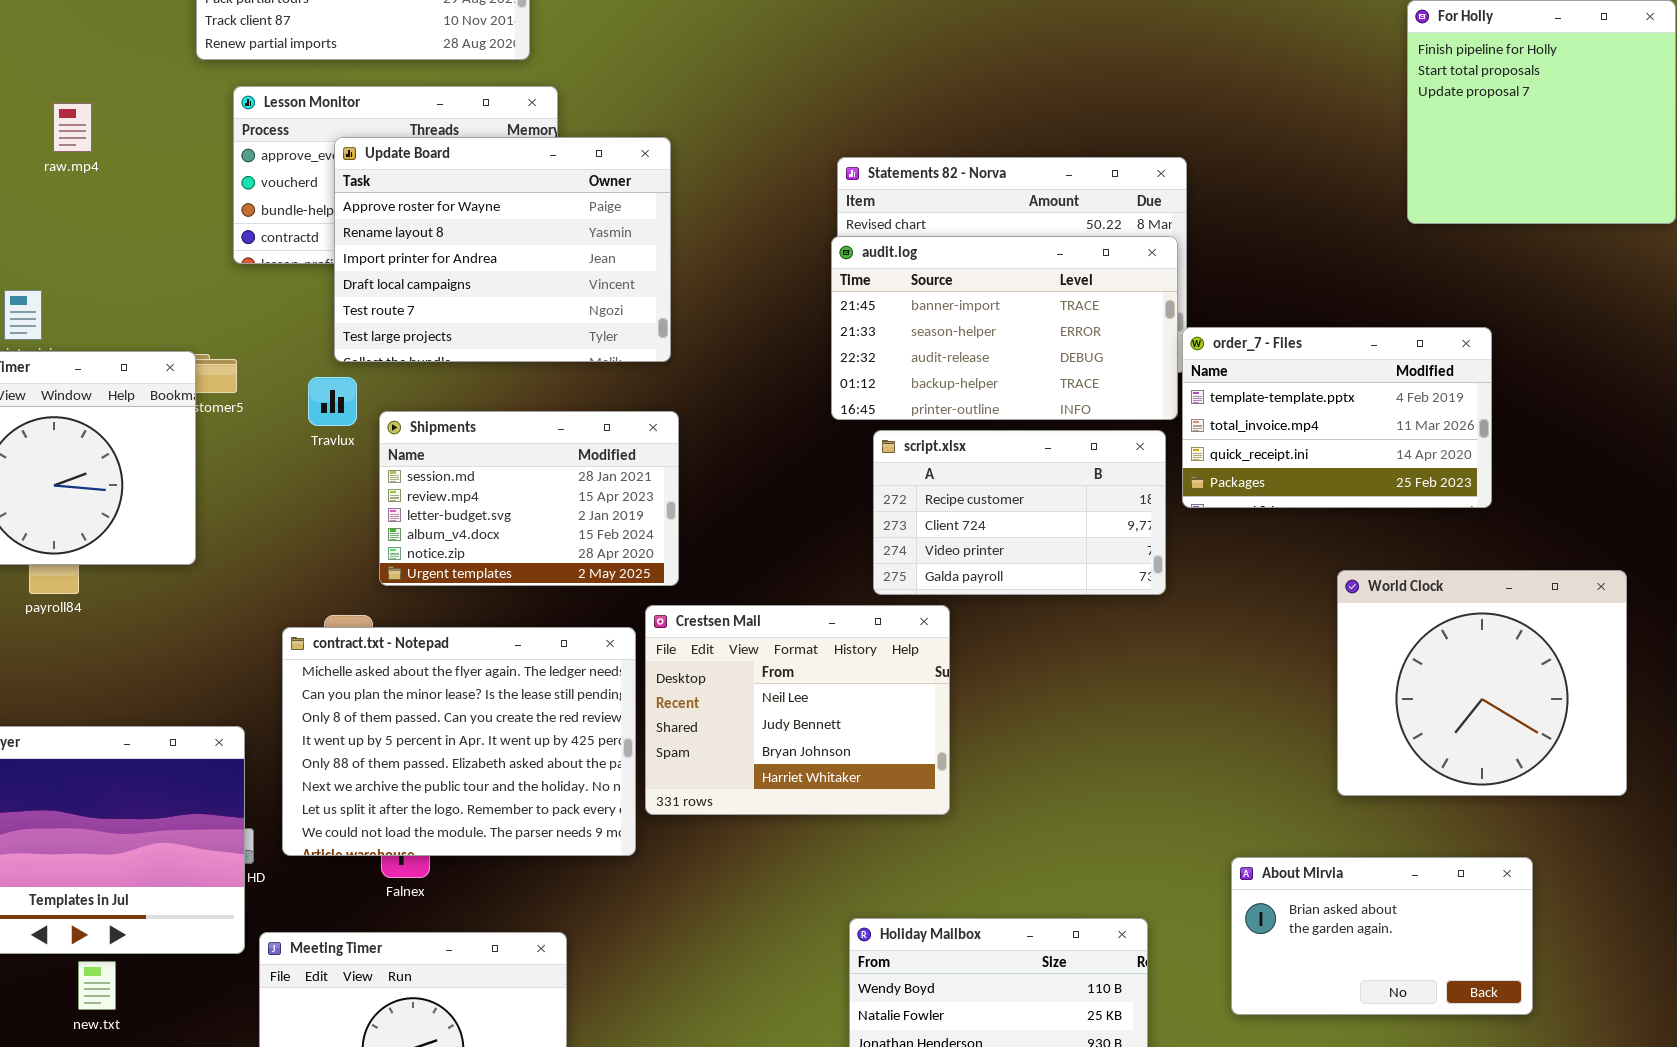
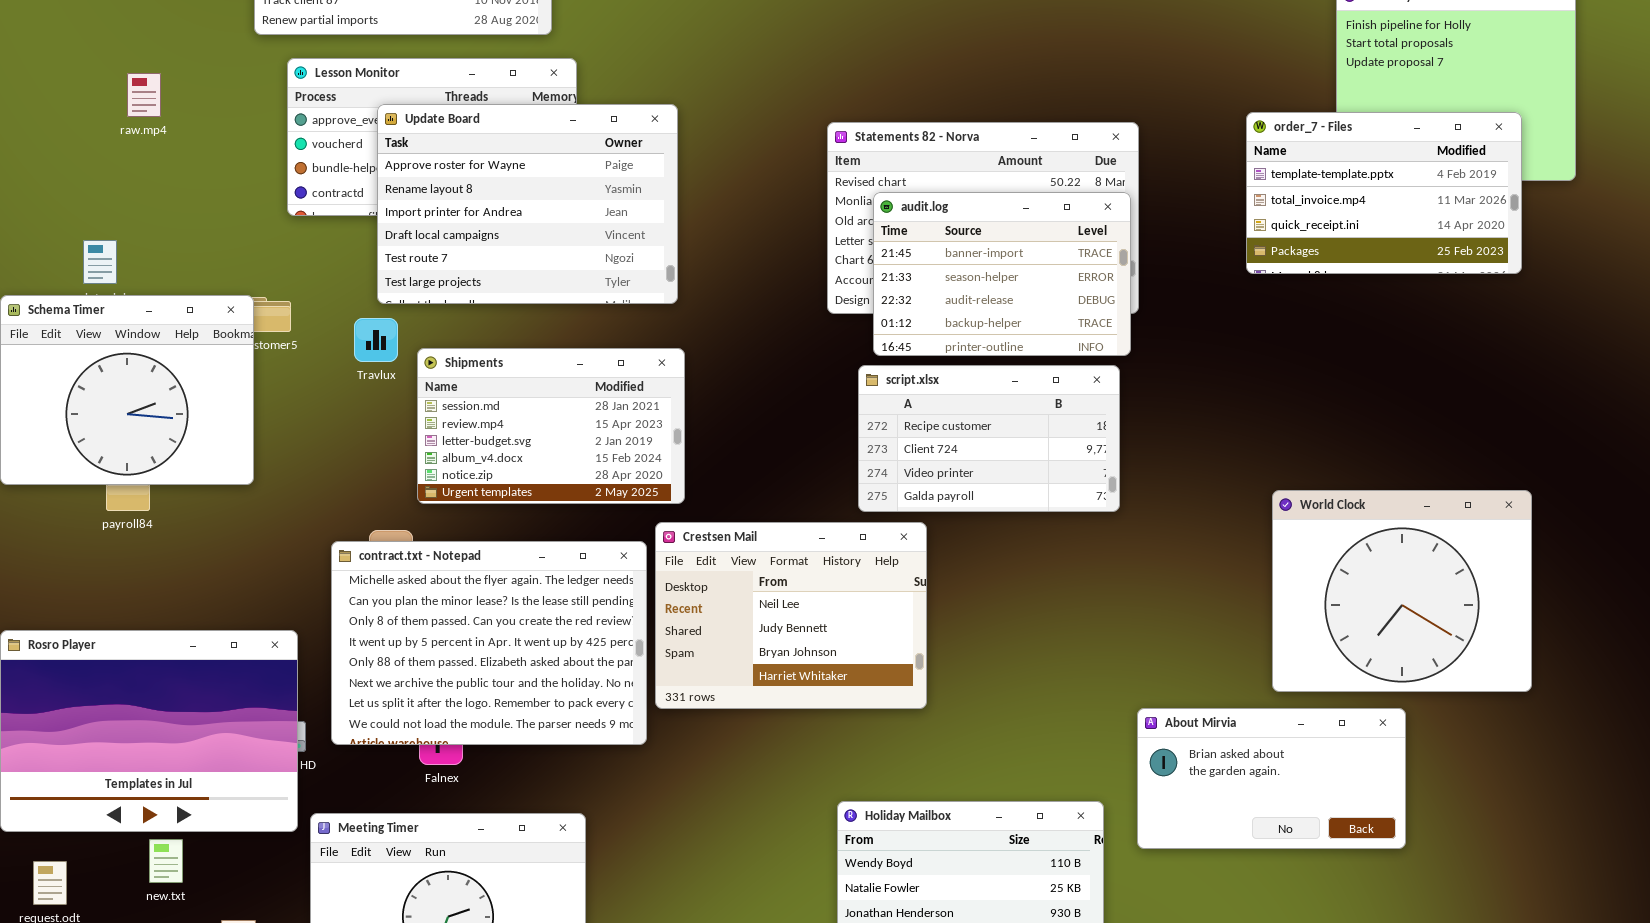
audit.log: [831,236,1178,420] -> [873,192,1131,356], resized
order_7 - Files: [1182,327,1492,508] -> [1246,112,1522,274], moved
About Mirvia: [1231,857,1533,1015] -> [1137,708,1406,849], moved

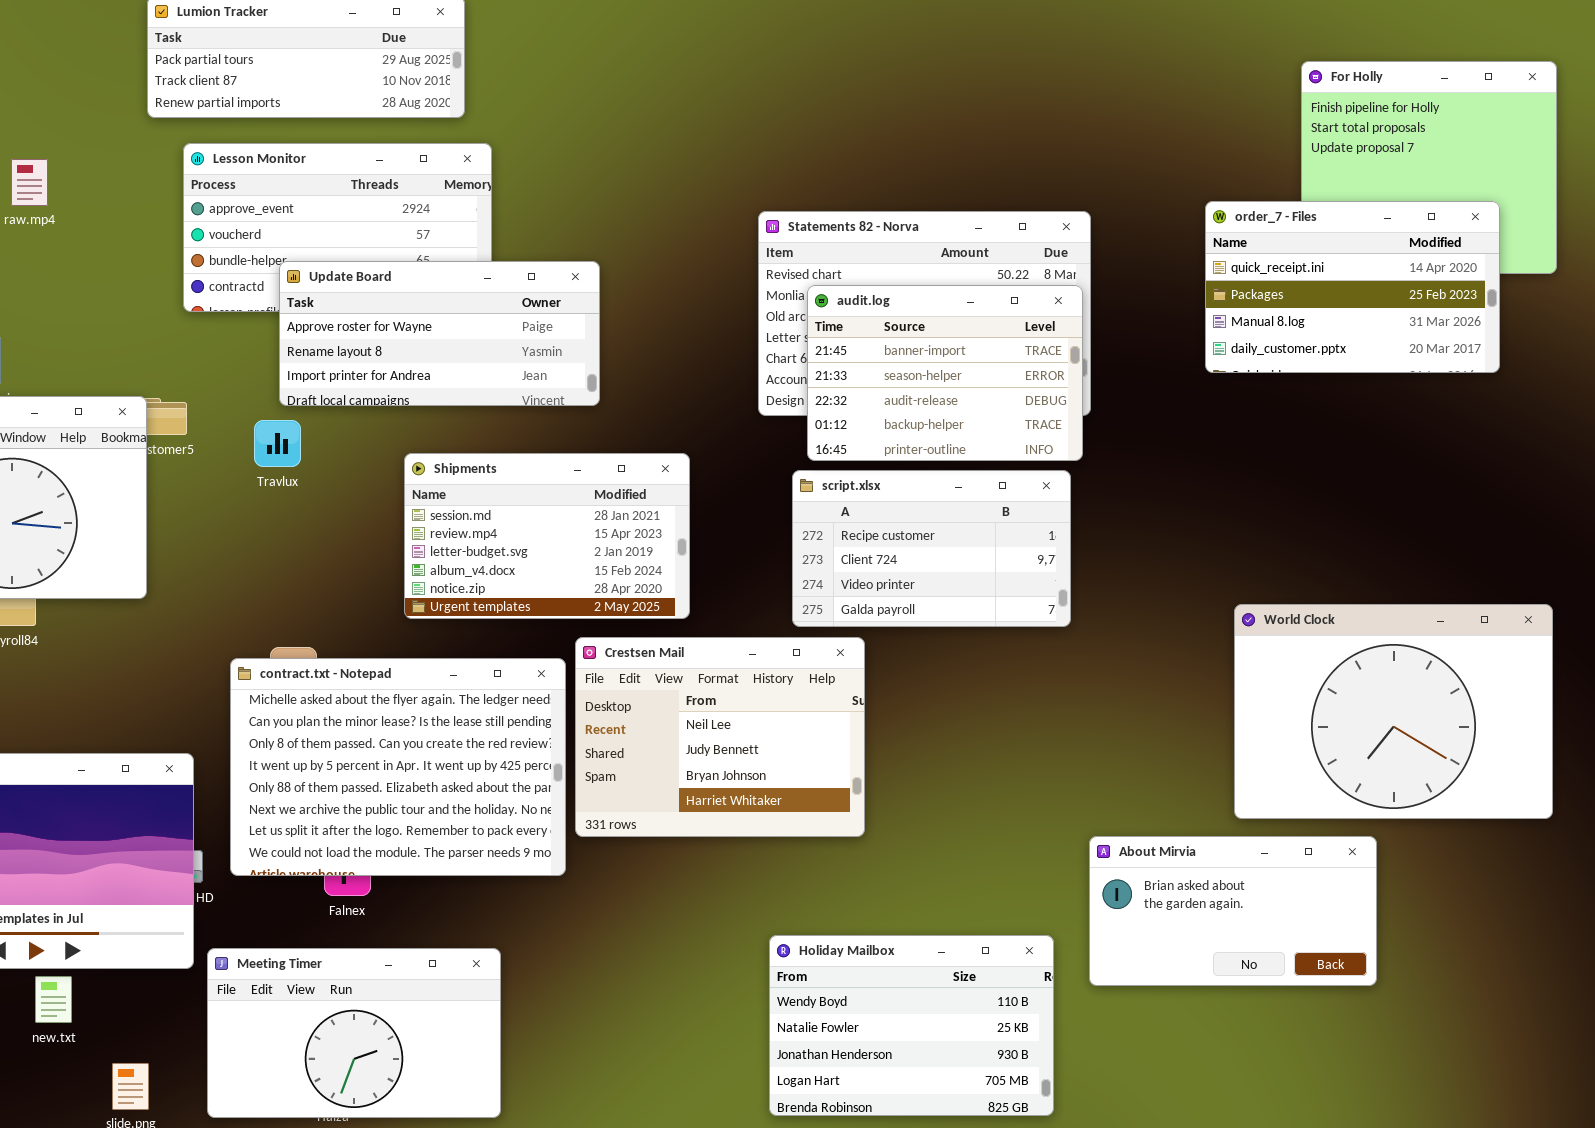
Update Board: [377,104,678,304] -> [279,261,600,406], resized
order_7 - Files: [1246,112,1522,274] -> [1205,201,1500,373], scrolled down 2 rows
Shipments: [417,348,685,504] -> [404,453,690,619], moved
World Clock: [1272,490,1532,692] -> [1234,604,1553,819], resized

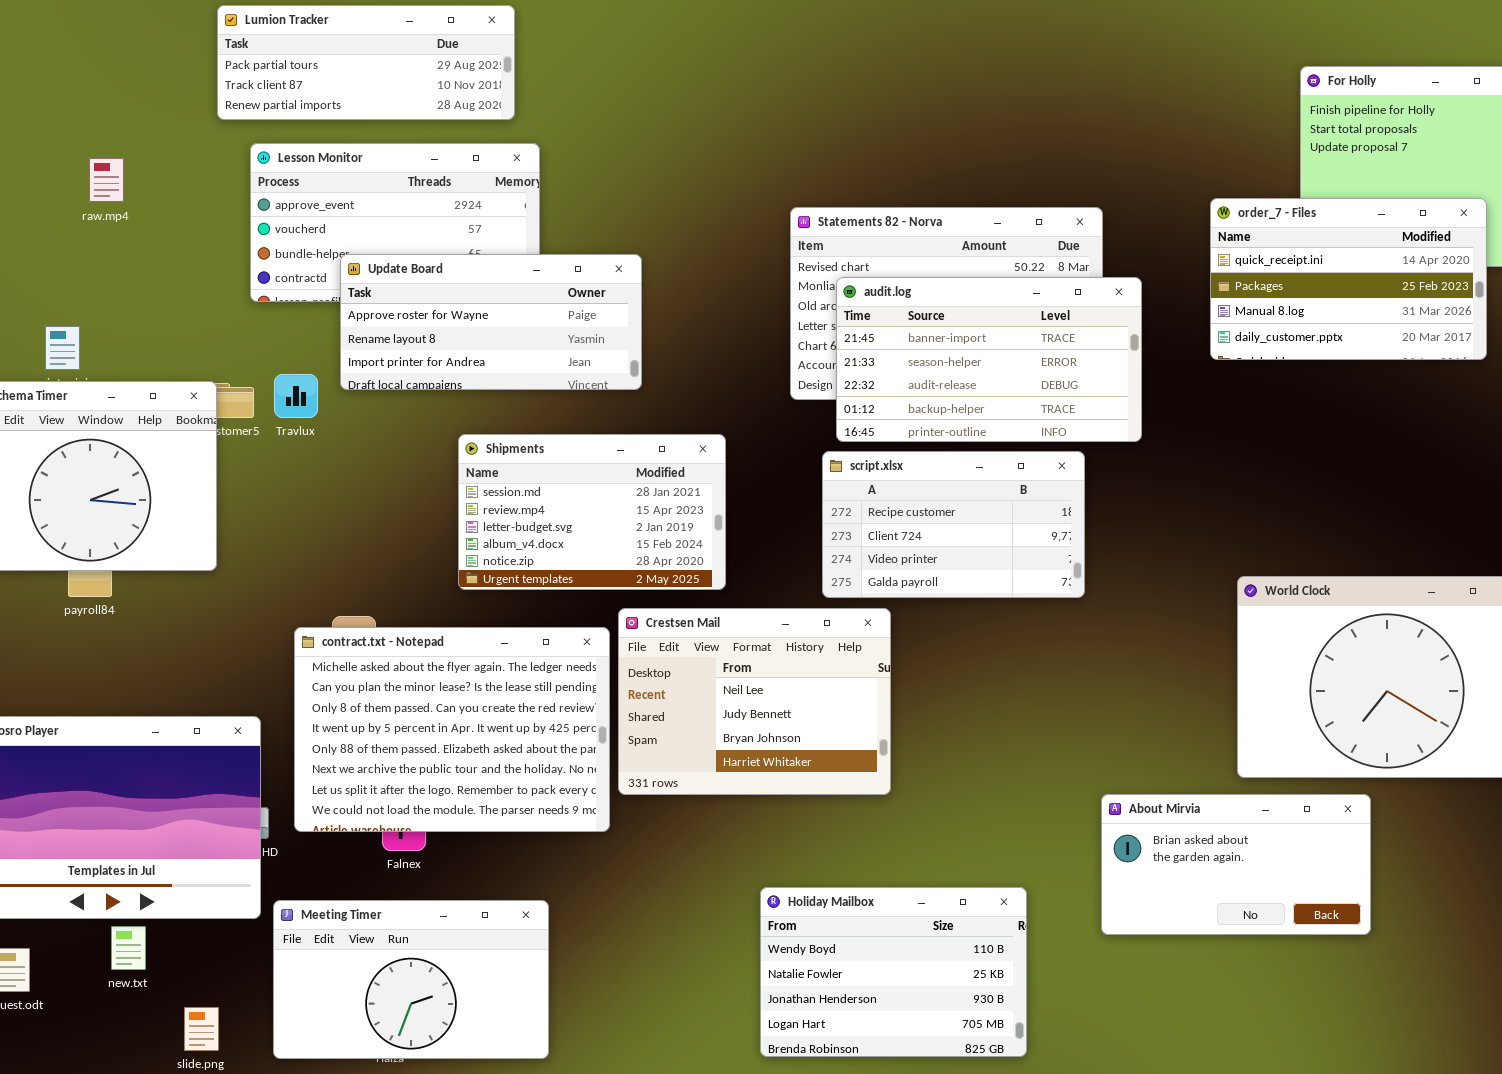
audit.log: [807,285,1083,461] -> [836,277,1142,442], resized
Travlux: [254,420,301,467] -> [274,374,318,418], moved
Holiday Mailbox: [769,935,1054,1116] -> [760,887,1027,1057], moved

